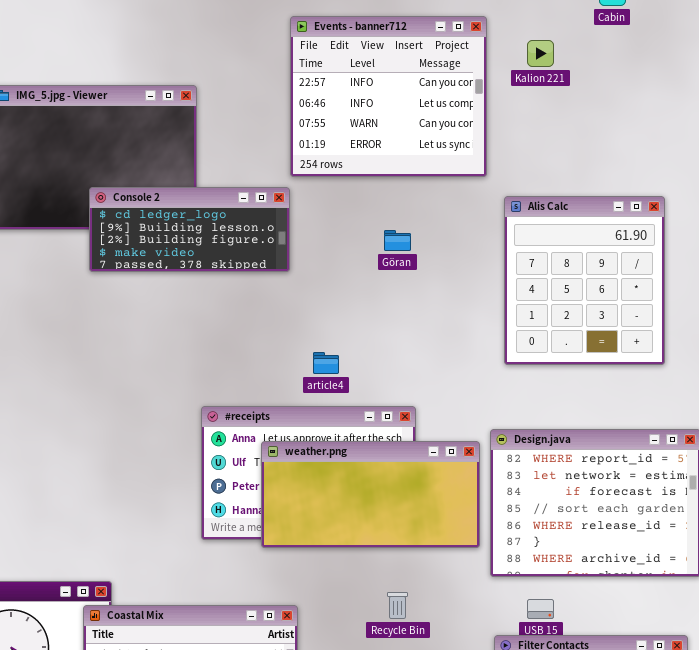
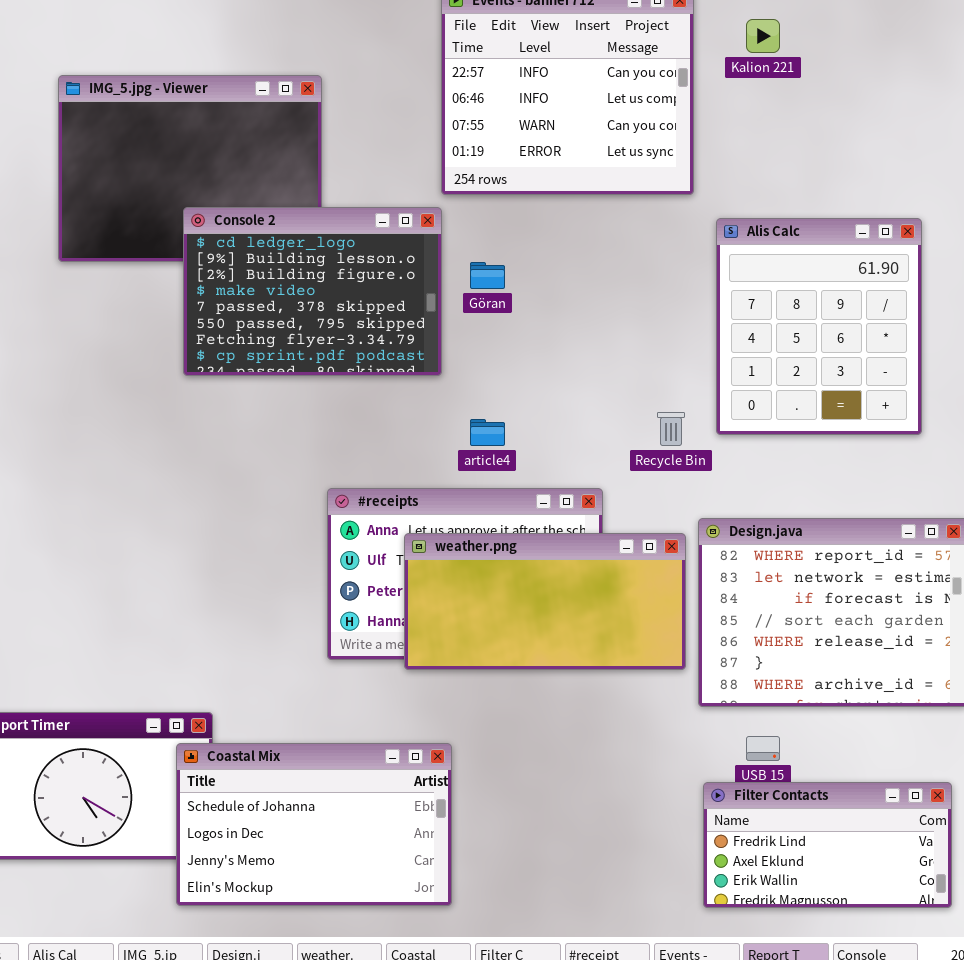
Console 2: [89,187,290,272] -> [183,207,442,376], resized
Göran: [384,230,411,251] -> [470,262,505,289], moved
Recycle Bin: [387,592,408,619] -> [657,412,685,446], moved

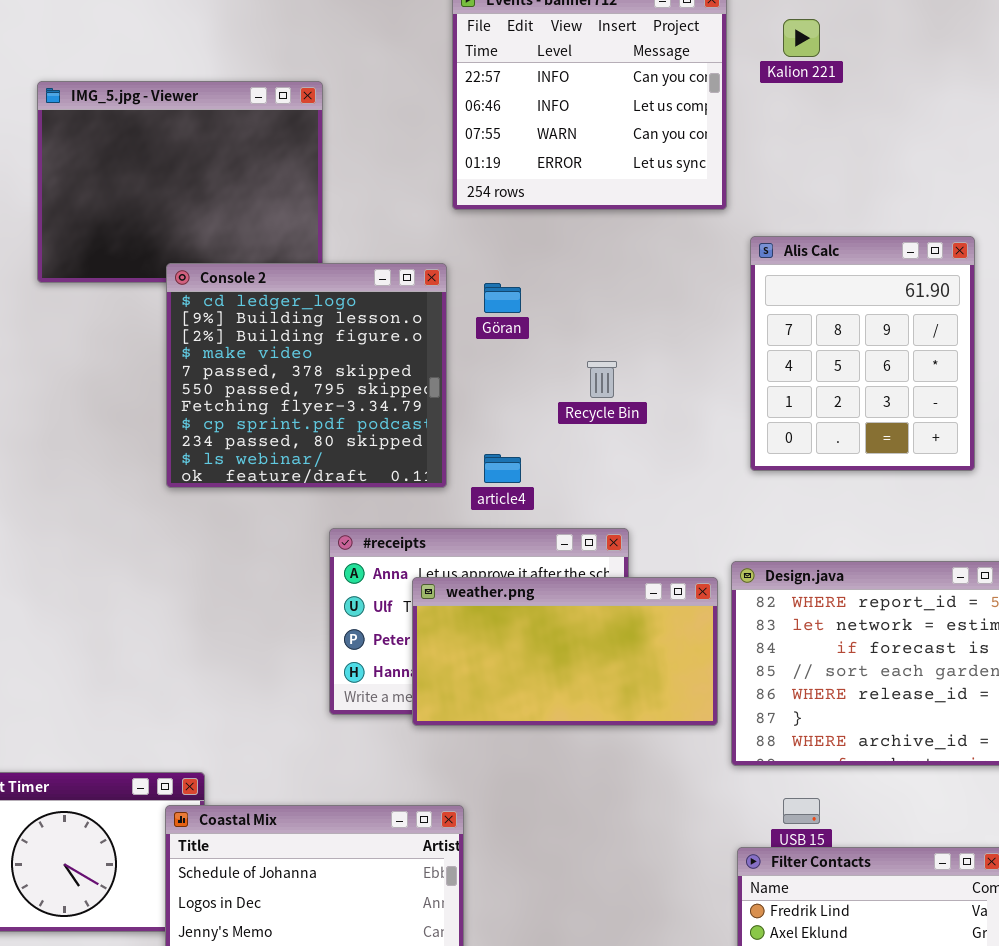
Console 2: [183,207,442,376] -> [166,263,447,488], moved, resized
Recycle Bin: [657,412,685,446] -> [587,361,617,398], moved

